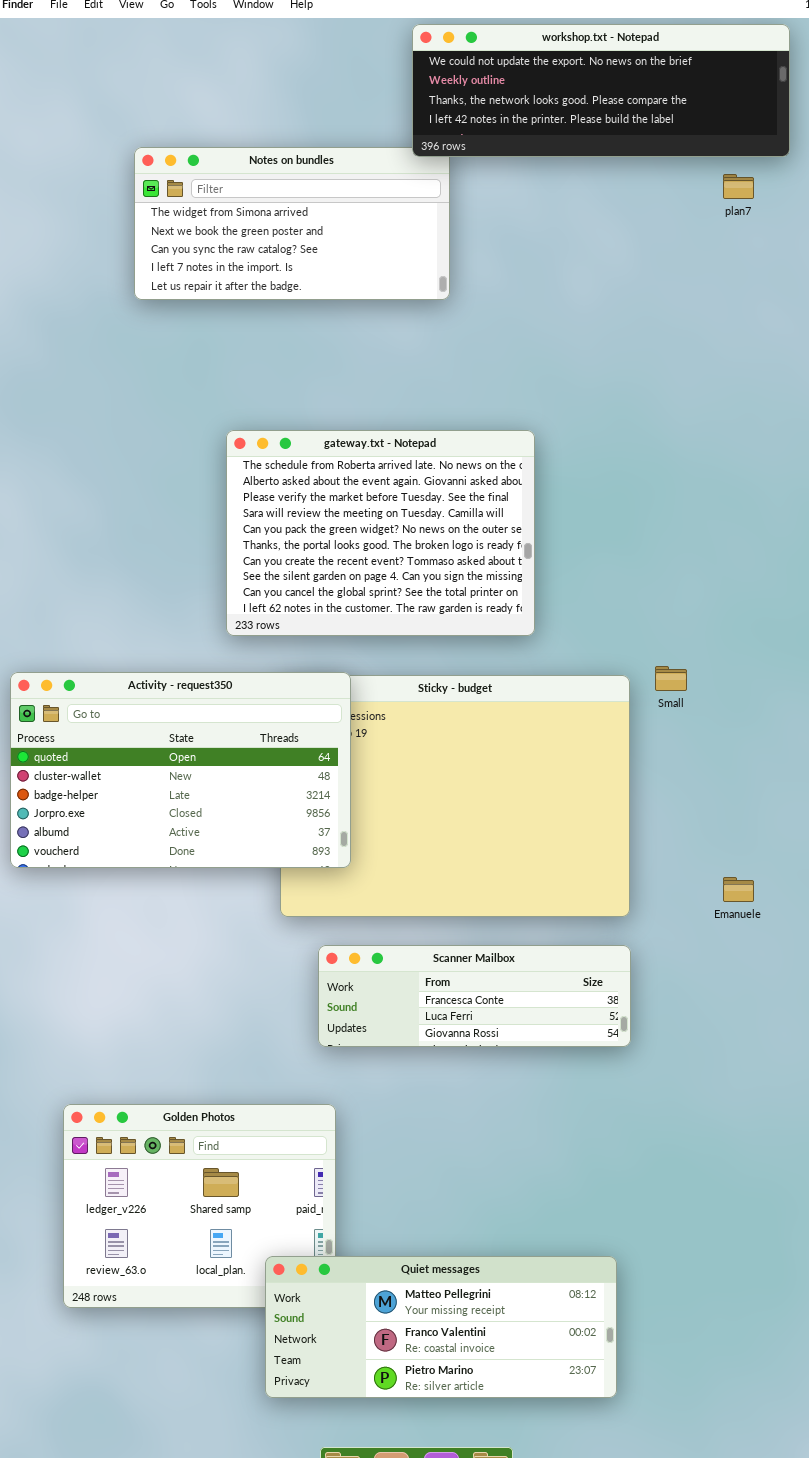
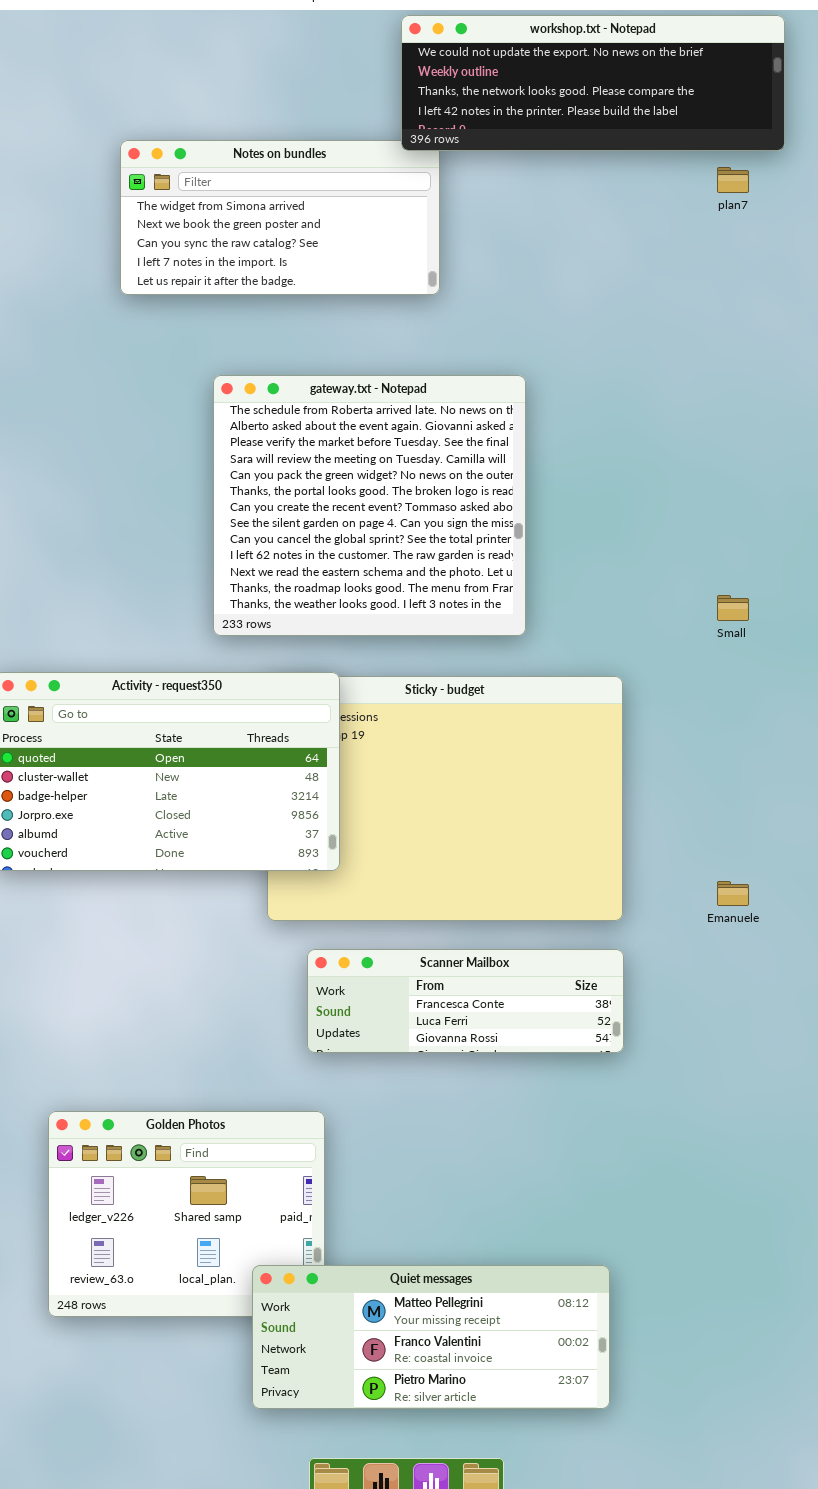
gateway.txt - Notepad: [226,430,535,636] -> [213,375,526,636], resized
Small: [655,666,687,691] -> [717,595,749,621], moved

